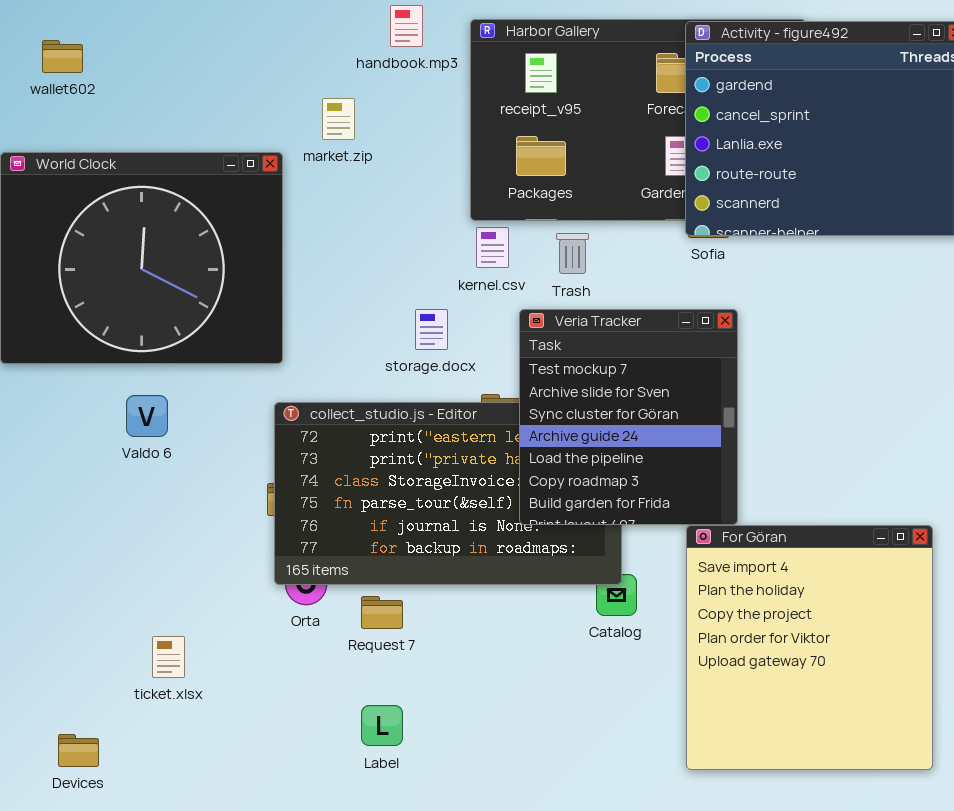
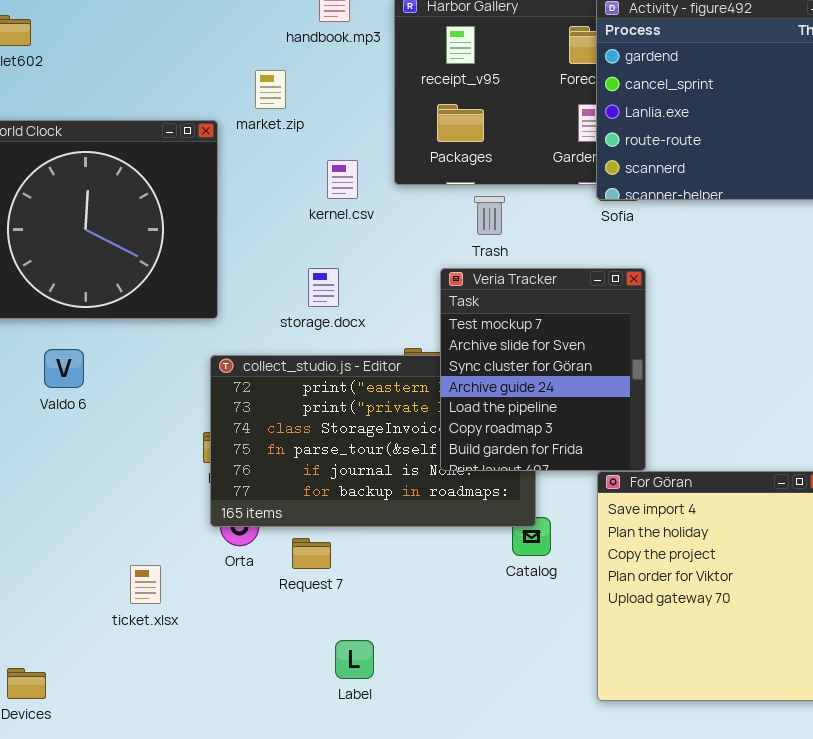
kernel.csv: [476,227,509,268] -> [327,160,358,199], moved
storage.docx: [415,309,448,350] -> [308,268,339,307], moved
Valdo 6: [126,395,168,437] -> [44,349,84,388], moved
ticket.xlsx: [152,636,185,678] -> [130,565,161,604], moved
Label: [361,705,403,746] -> [335,640,374,679], moved

